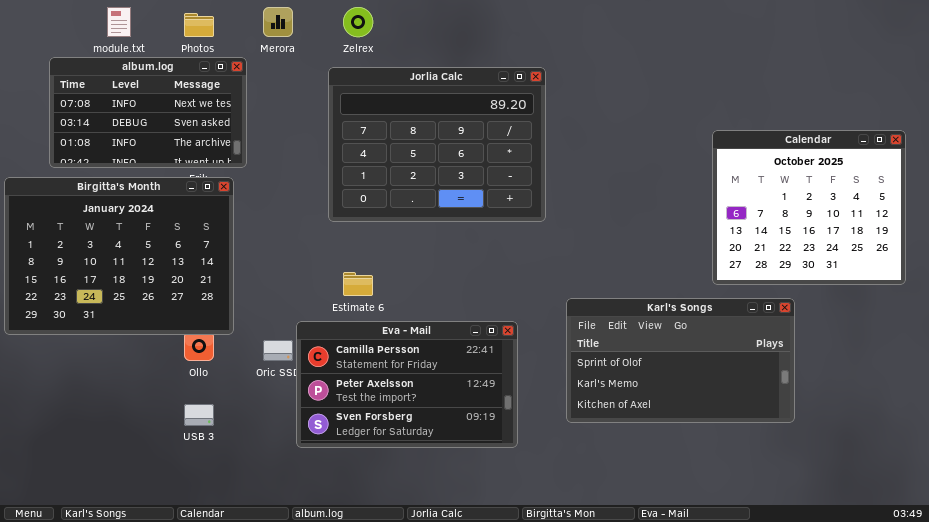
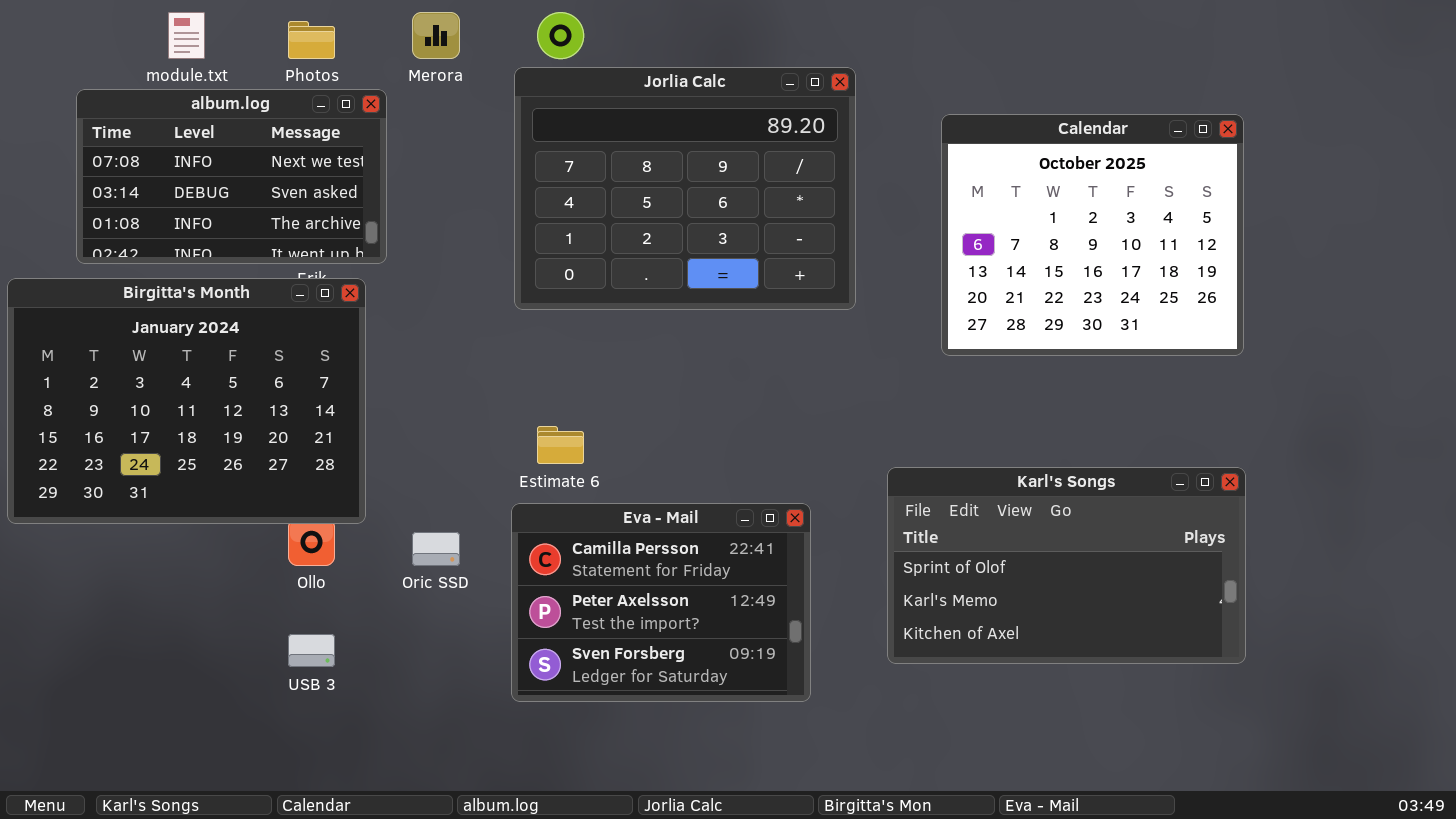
Jorlia Calc: [328,67,546,222] -> [514,67,856,310], moved
Calendar: [712,130,906,285] -> [941,114,1244,356], moved
Eva - Mail: [296,321,518,448] -> [511,503,811,702], resized

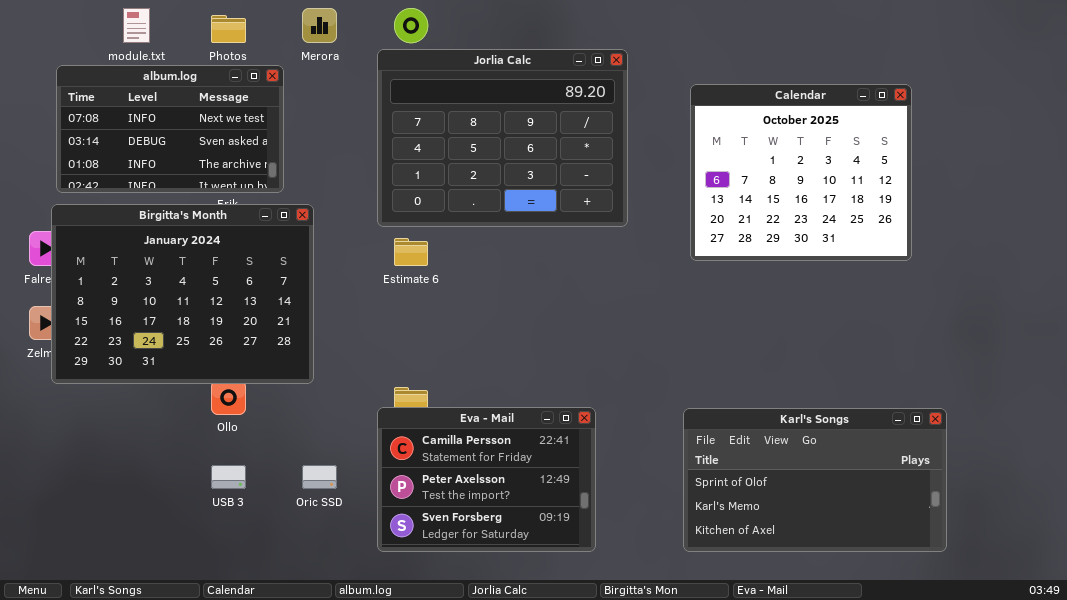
Birgitta's Month: [7,278,366,524] -> [51,204,314,384], moved
Estimate 6: [537,426,584,464] -> [394,238,428,266], moved
Karl's Songs: [887,467,1246,664] -> [683,408,947,552], moved
Eva - Mail: [511,503,811,702] -> [377,407,596,552], moved
Oric SSD: [412,532,460,566] -> [302,465,337,489], moved

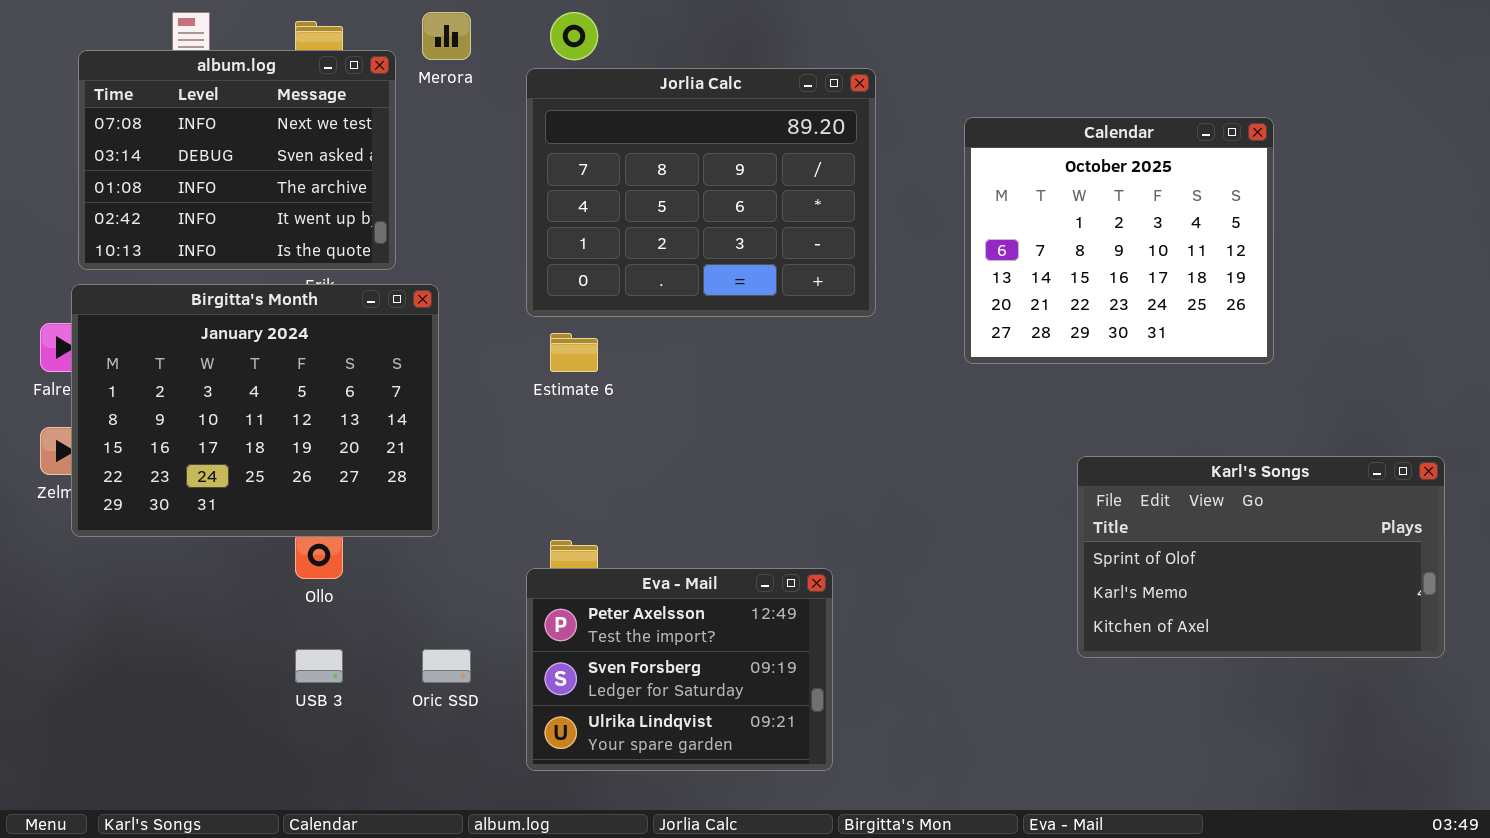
album.log: [56,65,284,193] -> [78,50,396,270], resized
Eva - Mail: [377,407,596,552] -> [526,568,833,771], scrolled down 1 row
Karl's Songs: [683,408,947,552] -> [1077,456,1445,658], moved

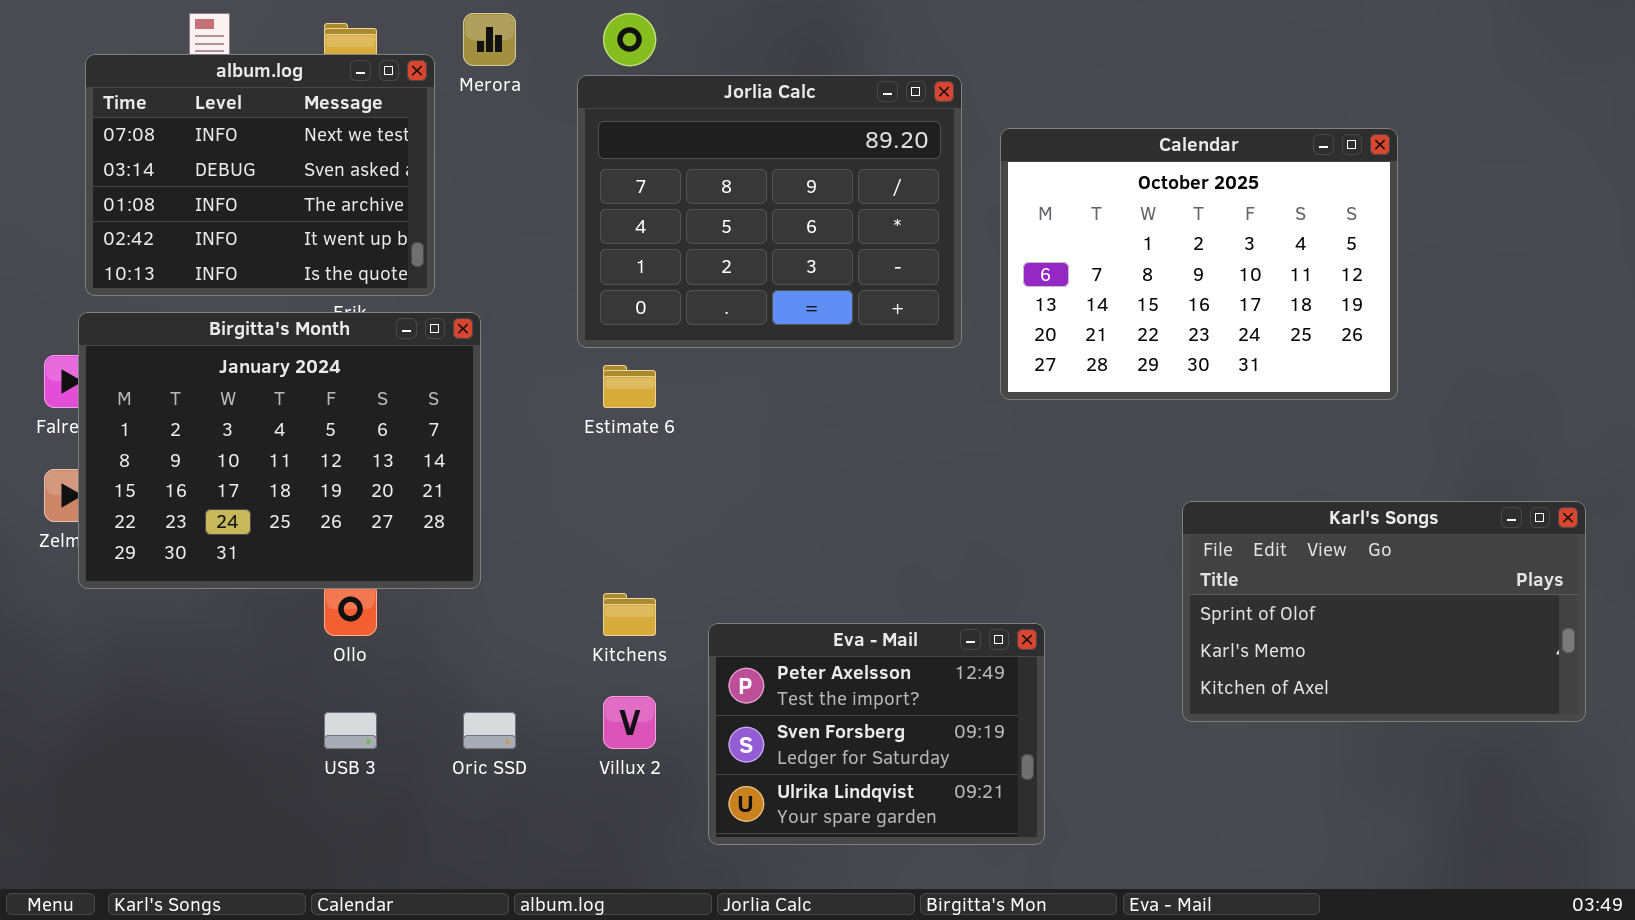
Calendar: [964,117,1274,364] -> [1000,128,1398,400], resized
Eva - Mail: [526,568,833,771] -> [708,623,1045,845], moved

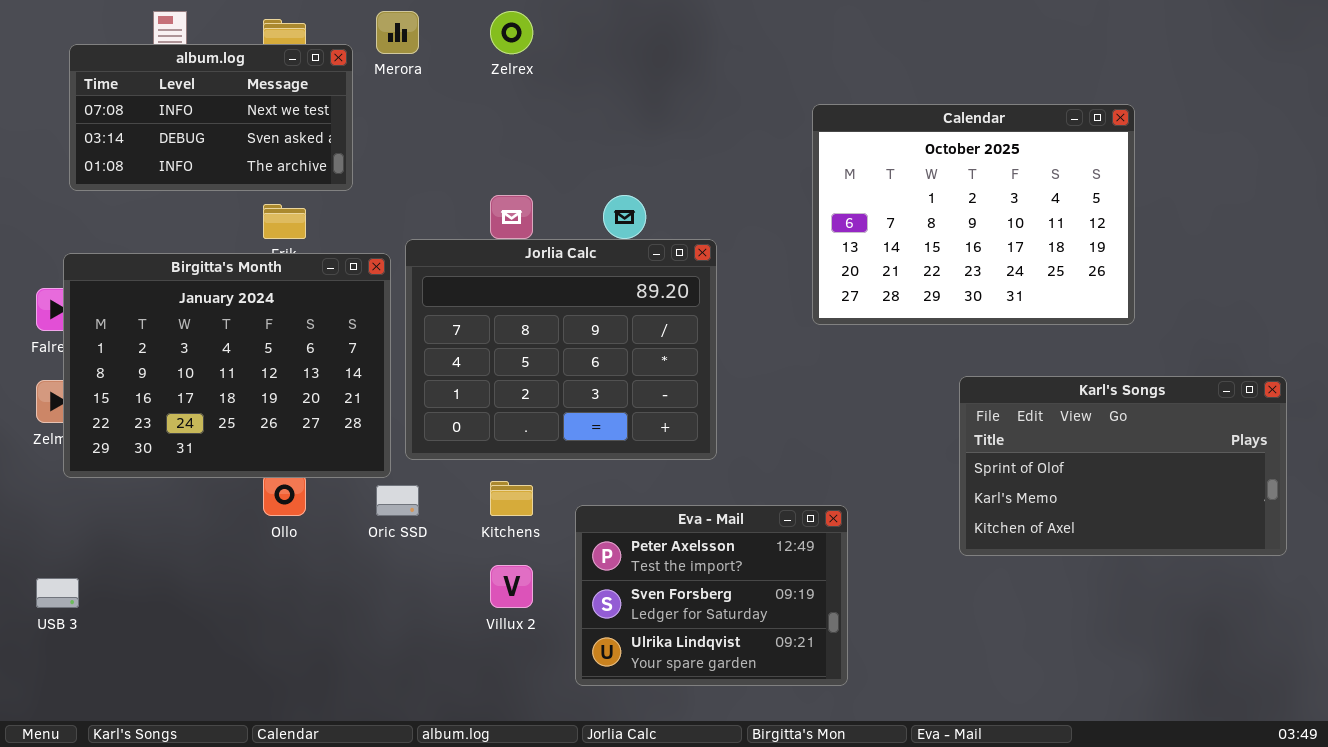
album.log: [85,54,435,296] -> [69,44,353,191], resized
Jorlia Calc: [577,75,962,348] -> [405,239,717,460], moved
Karl's Songs: [1182,501,1586,722] -> [959,376,1287,556], moved
USB 3: [324,712,377,749] -> [36,578,79,608], moved
Oric SSD: [463,712,516,749] -> [376,485,419,516], moved

